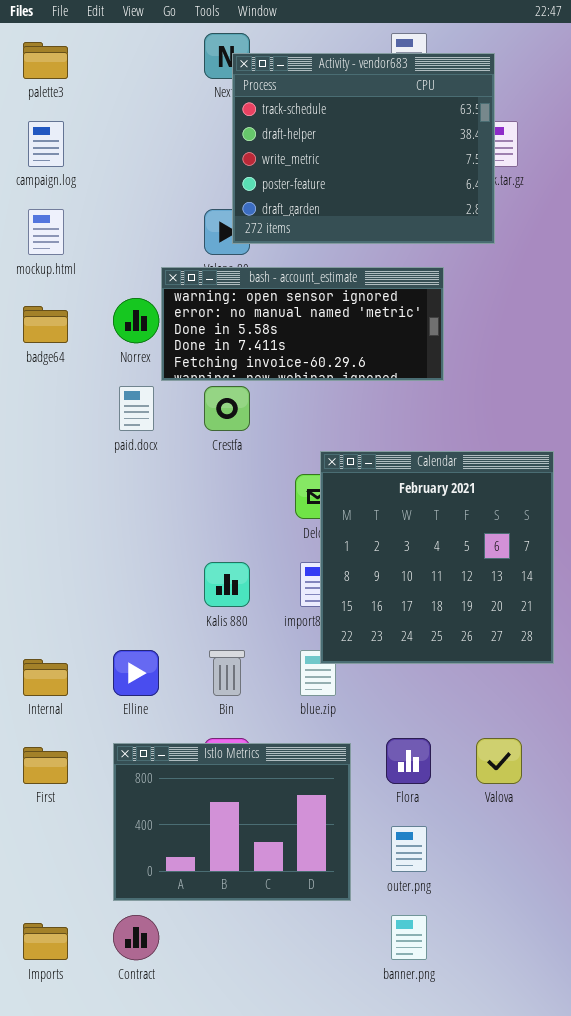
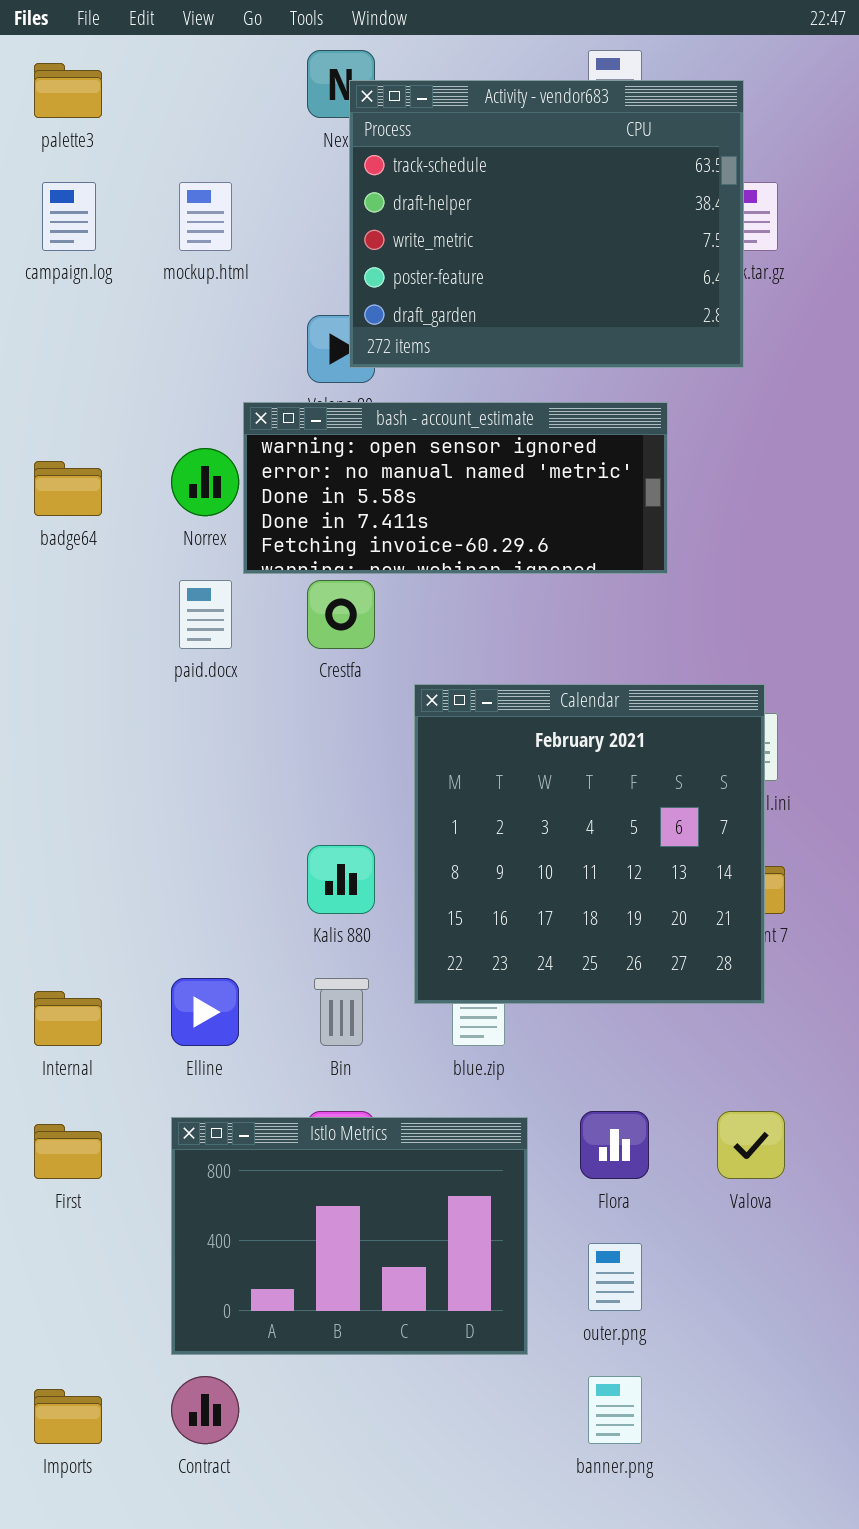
mockup.html: [28,209,64,255] -> [179,182,232,251], moved
Calendar: [320,451,554,664] -> [414,684,765,1004], moved

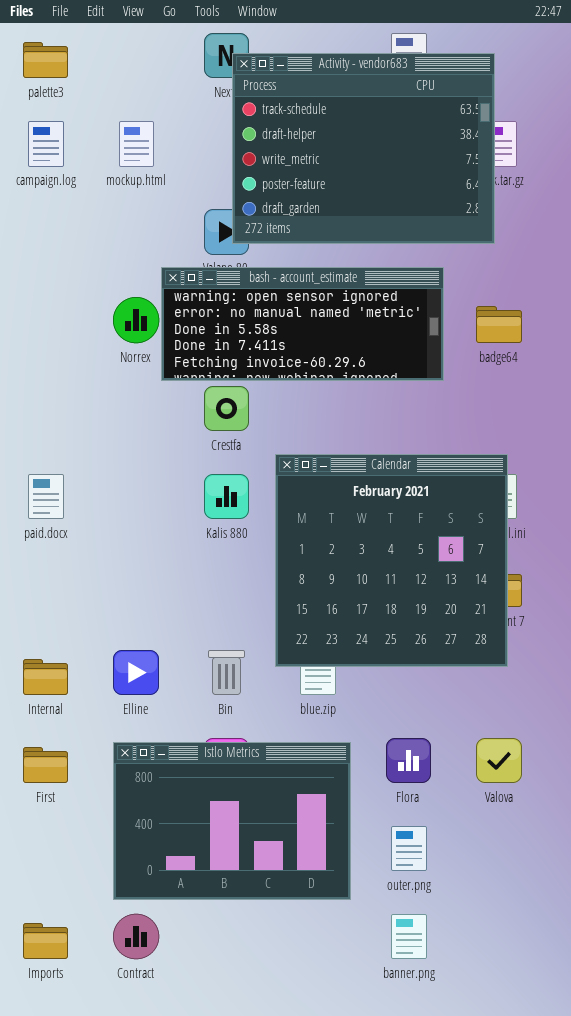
badge64: [34,461,102,516] -> [476,306,522,343], moved
paid.docx: [179,580,232,649] -> [28,474,64,519], moved
Kalis 880: [307,845,375,914] -> [204,474,249,519], moved

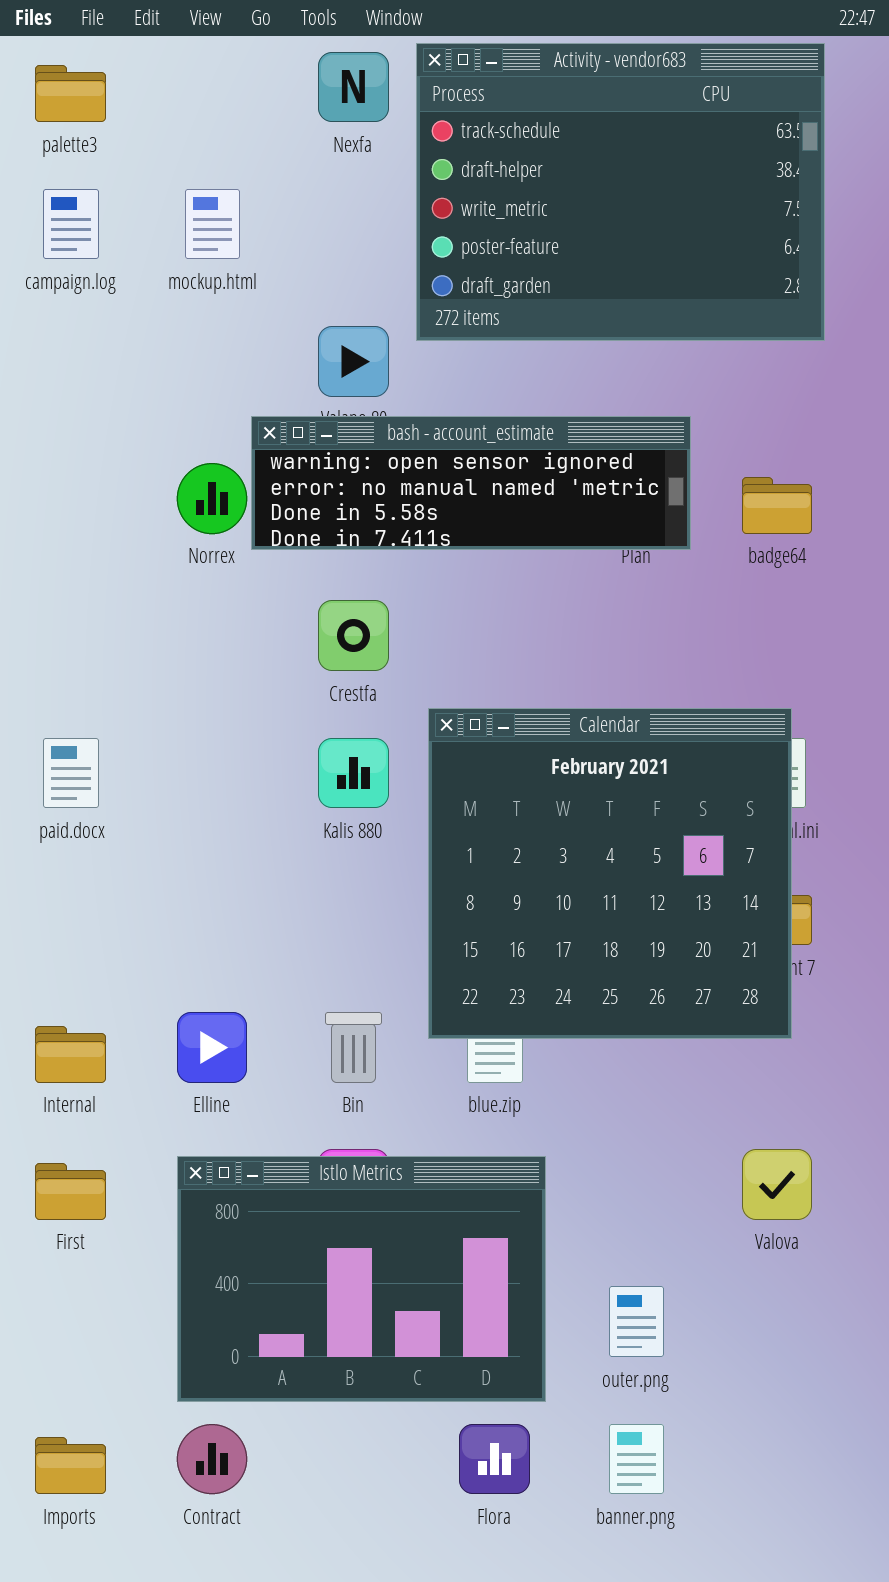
Activity - vendor683: [232,53,495,244] -> [416,43,825,341], moved
bash - account_estimate: [161,267,444,381] -> [251,416,691,550], resized
Flora: [386,738,431,783] -> [459,1424,530,1494], moved

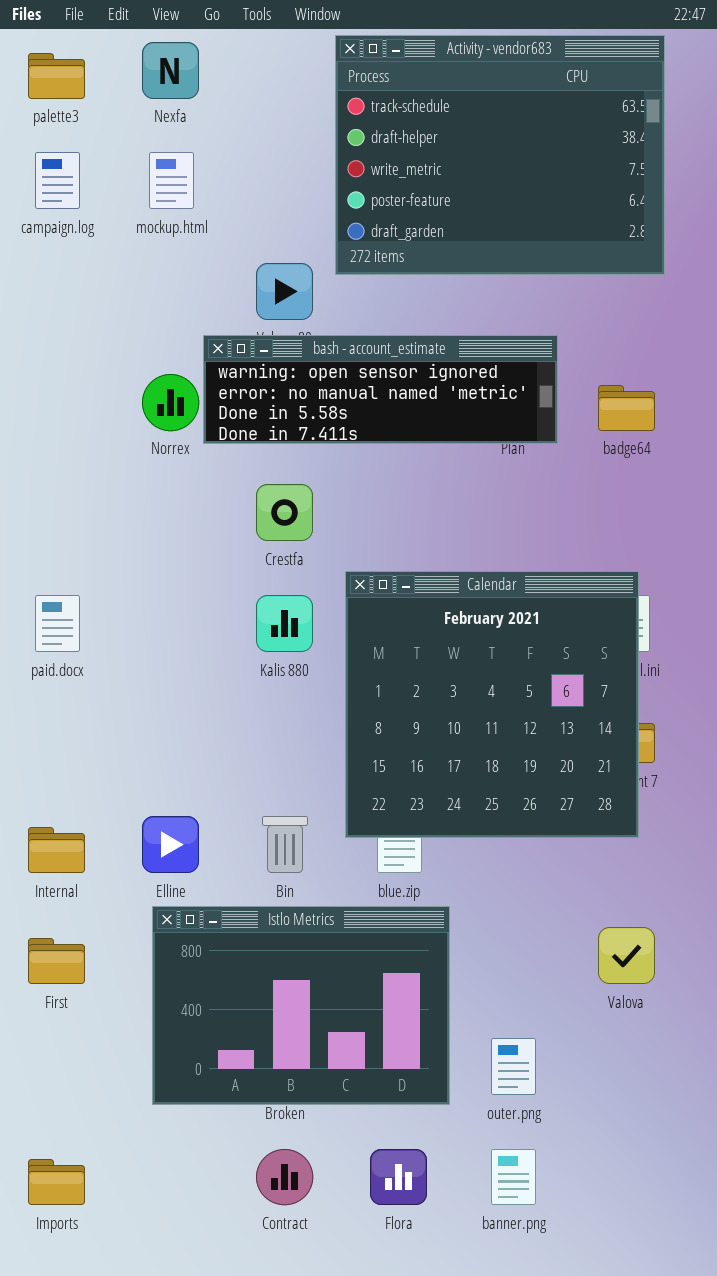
Nexfa: [318,52,389,122] -> [142,42,199,99], moved
Istlo Metrics: [177,1156,546,1402] -> [152,906,450,1105], moved
Contract: [177,1424,247,1494] -> [256,1149,313,1205], moved

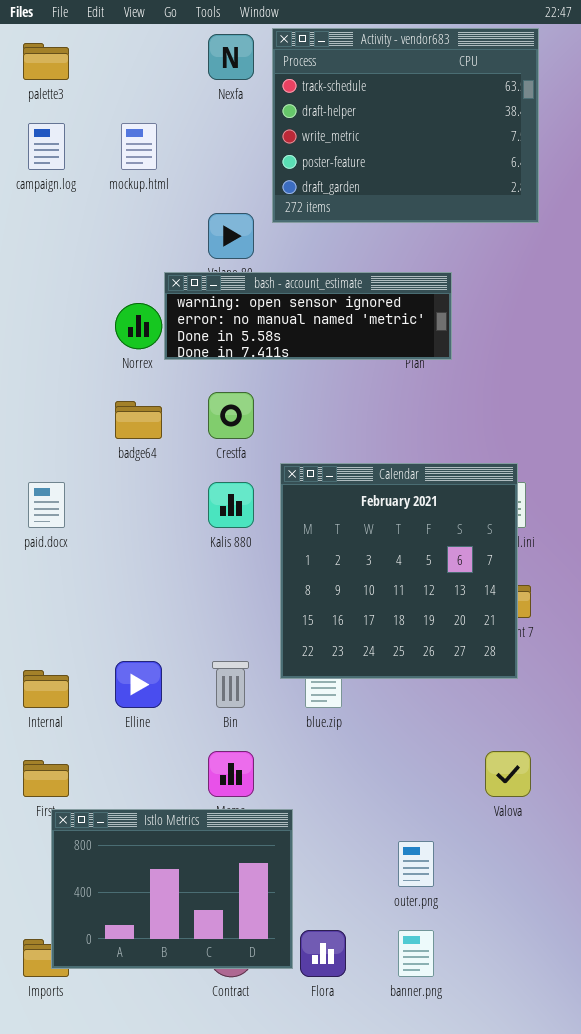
Nexfa: [142,42,199,99] -> [208,34,254,80], moved
badge64: [598,385,655,431] -> [115,401,162,439], moved
Istlo Metrics: [152,906,450,1105] -> [51,809,293,969], moved

